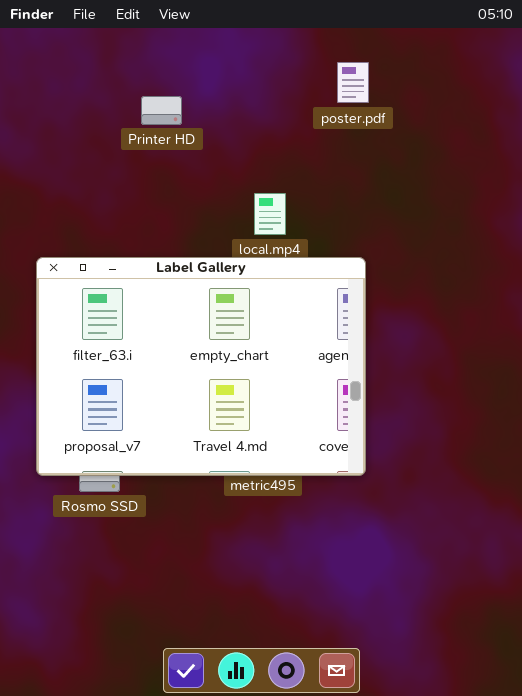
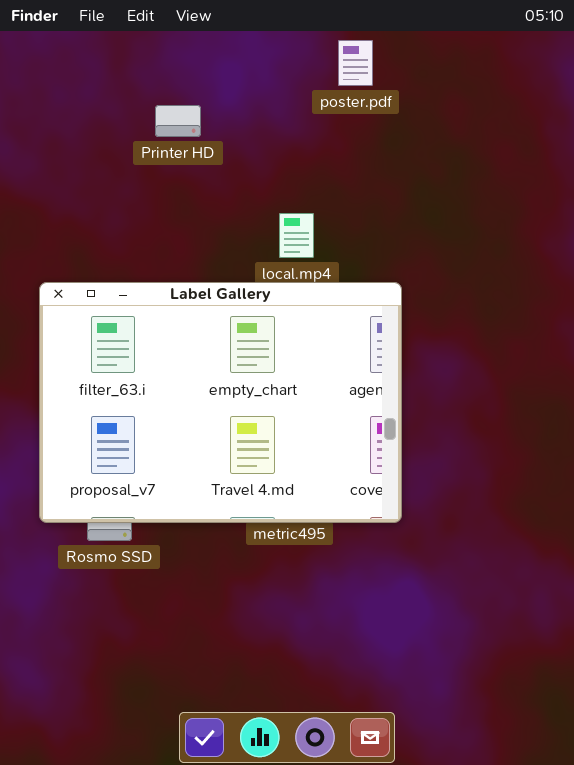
poster.pdf: [337,62,369,103] -> [338,40,373,86], moved

